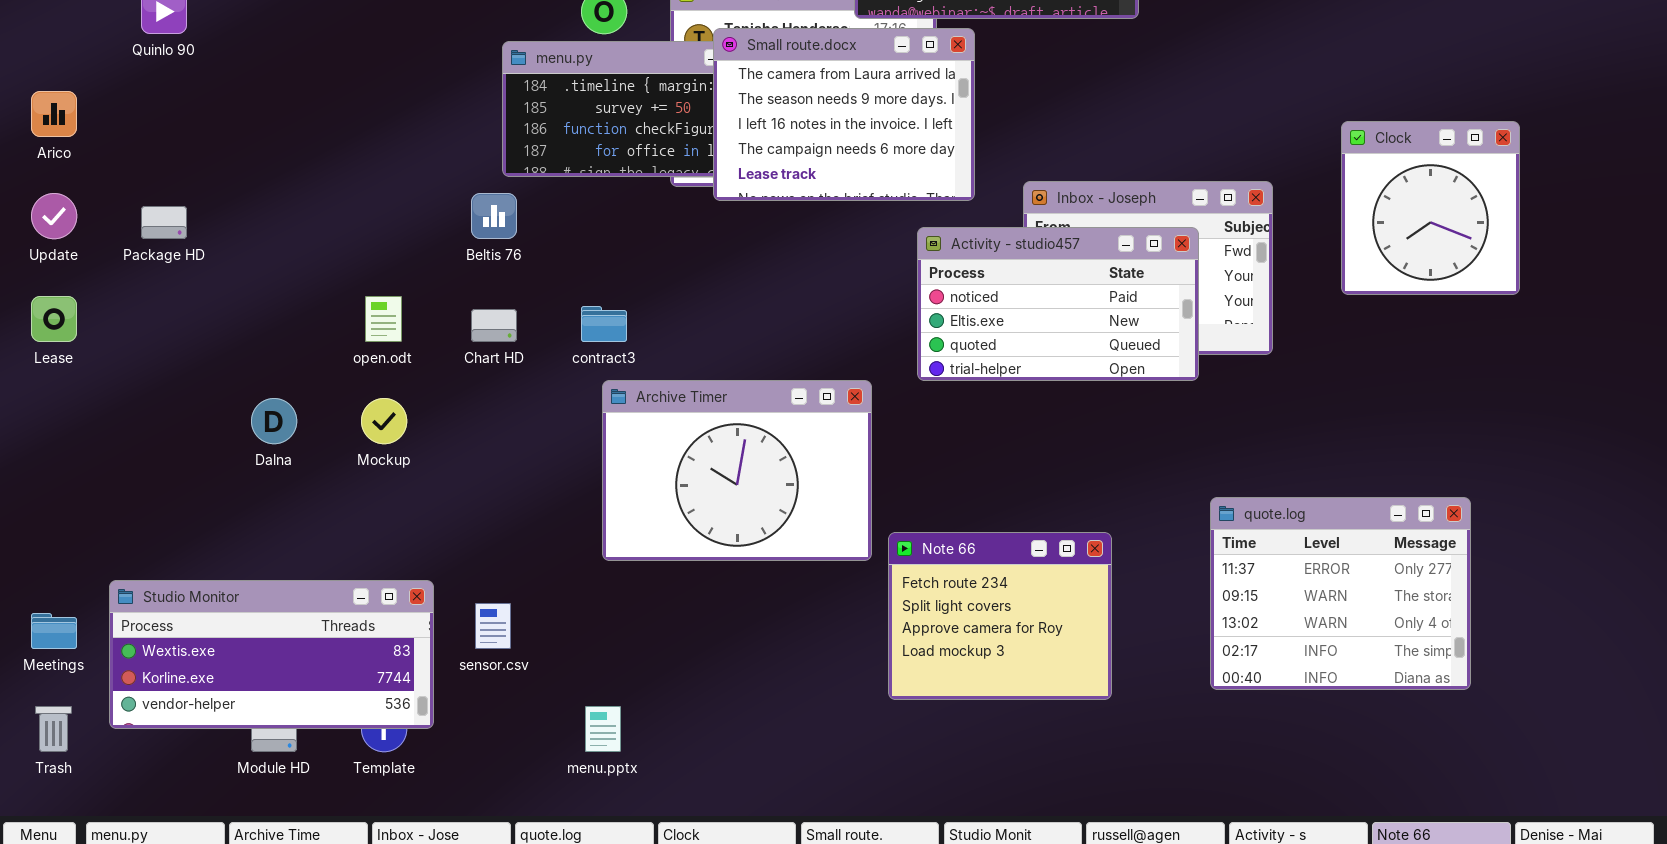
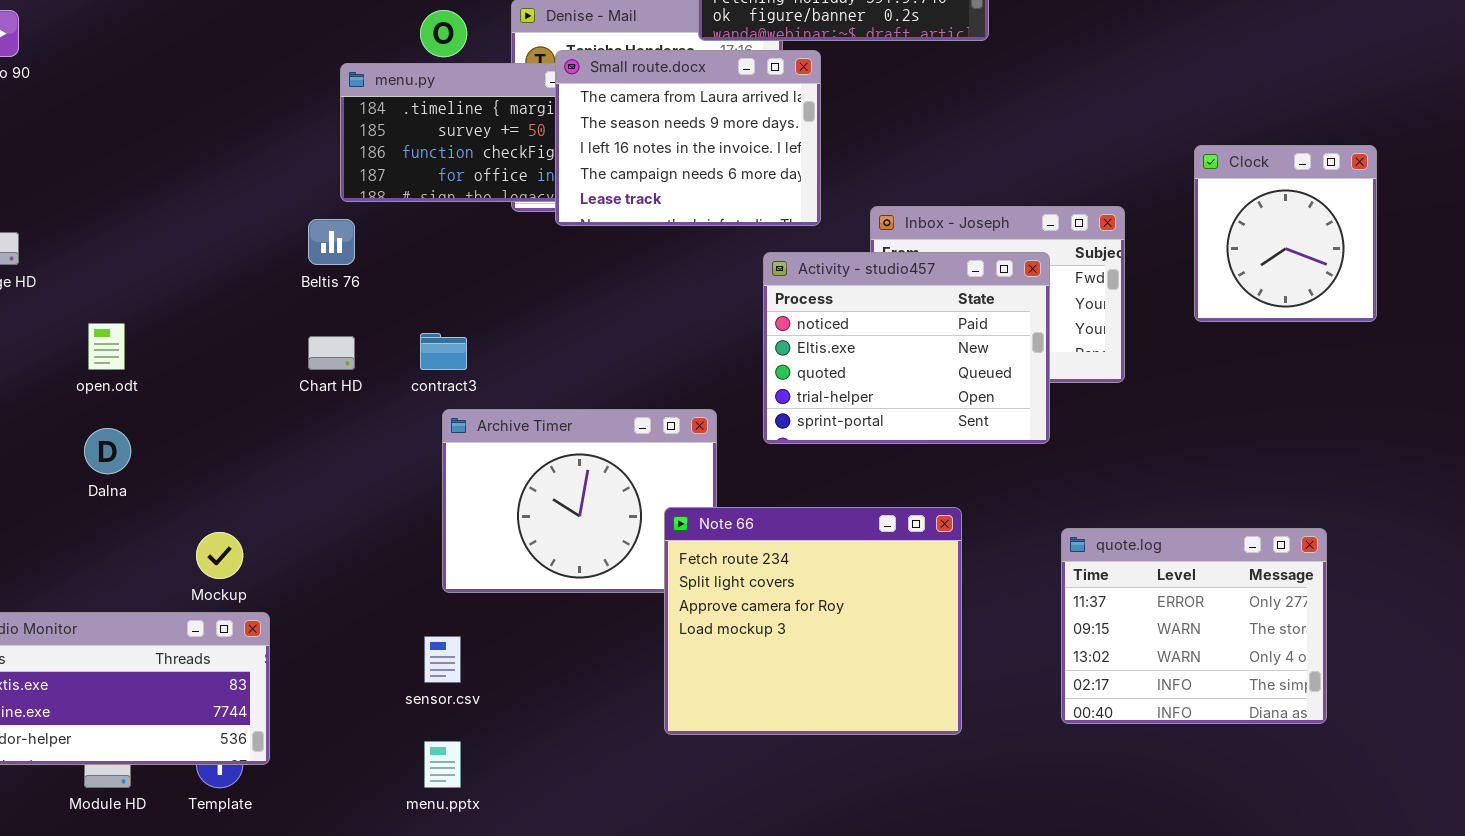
Activity - studio457: [917,227,1199,381] -> [763,252,1050,444], resized
open.odt: [365,296,402,342] -> [88,323,125,370], moved
Mockup: [361,398,407,444] -> [196,532,243,579], moved
Note 66: [888,532,1112,700] -> [664,507,962,735], resized
sensor.csv: [475,603,511,649] -> [424,636,461,683], moved

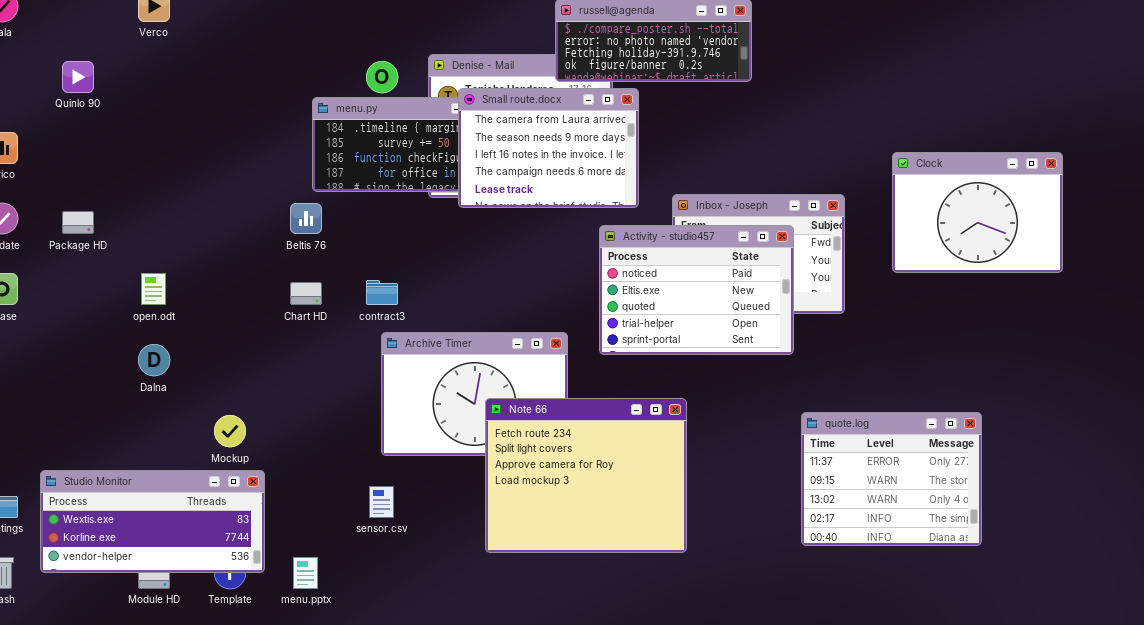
Clock: [1194,145,1377,322] -> [892,152,1063,273], resized
Note 66: [664,507,962,735] -> [485,398,687,553], moved
menu.pptx: [424,741,461,788] -> [293,557,318,589], moved

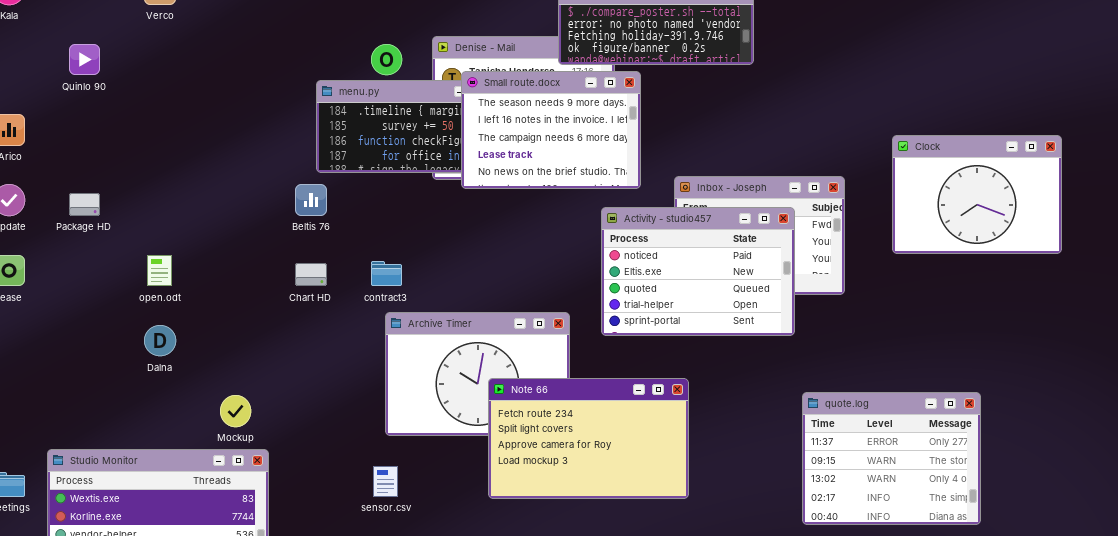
Small route.docx: [458,88,639,208] -> [461,71,641,189], scrolled down 1 row
Note 66: [485,398,687,553] -> [488,378,689,499], resized

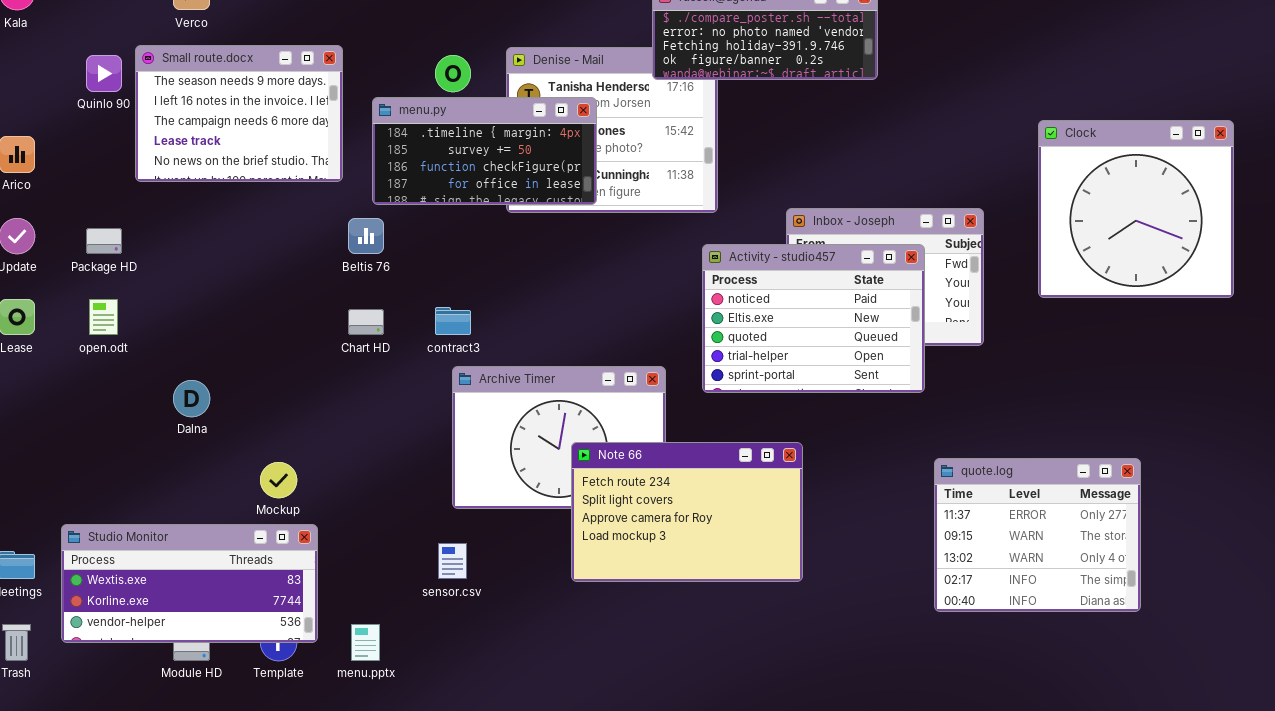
Small route.docx: [461,71,641,189] -> [135,45,343,182], moved
Clock: [892,135,1062,254] -> [1038,120,1234,298], resized
open.odt: [147,255,172,286] -> [89,299,118,335], moved

